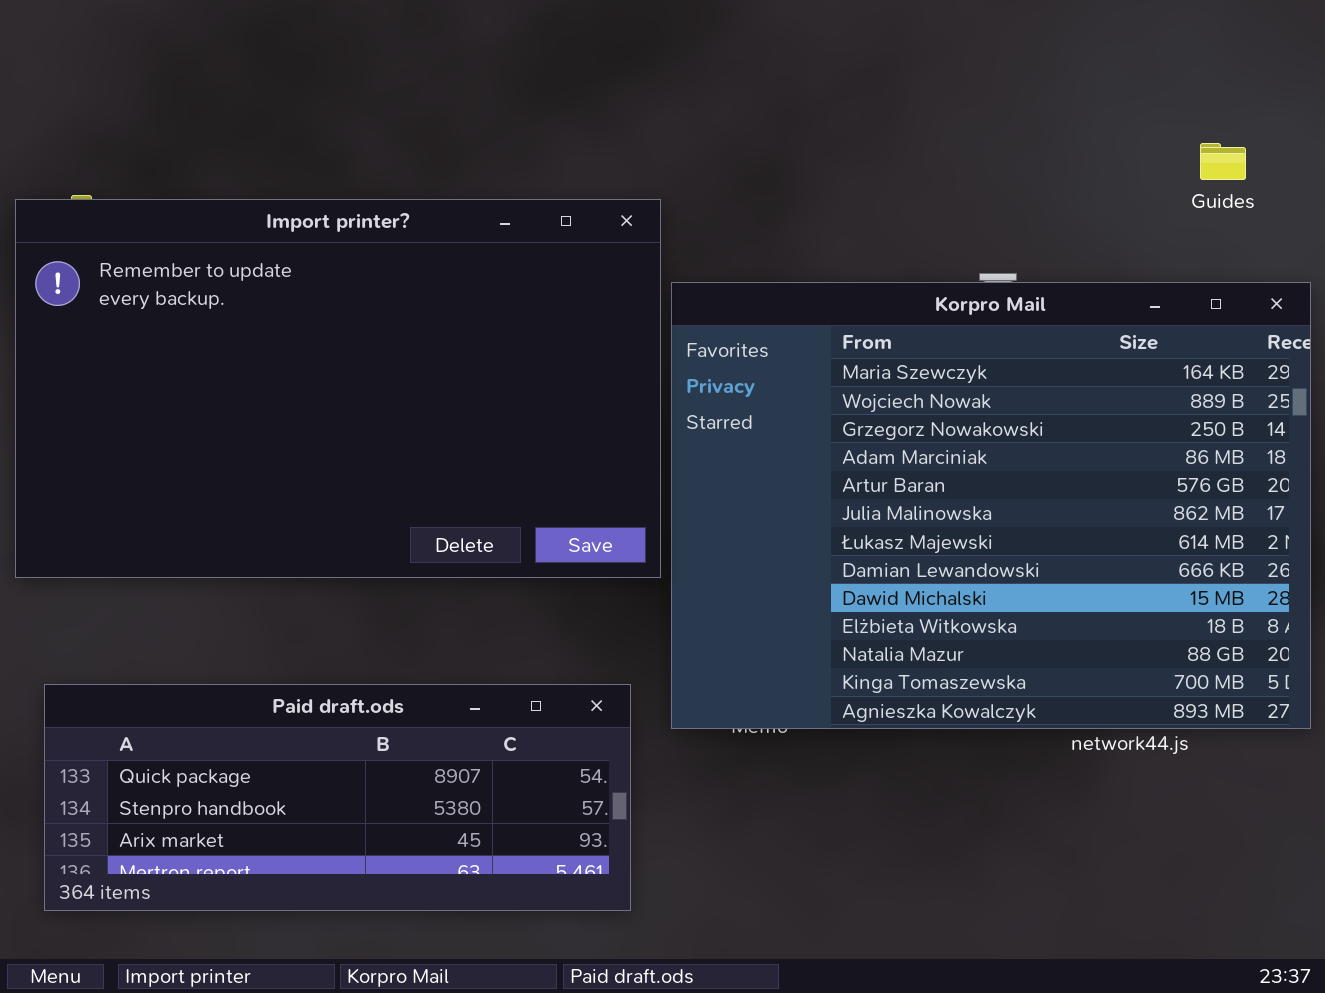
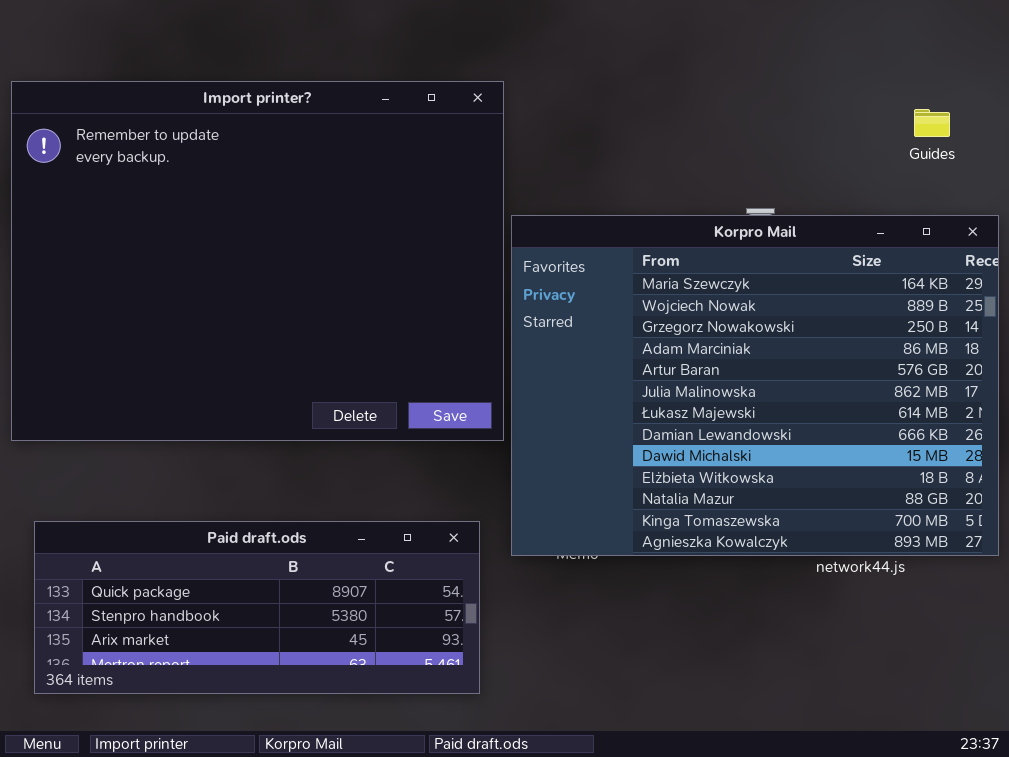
Import printer?: [15,199,661,578] -> [11,81,504,441], resized

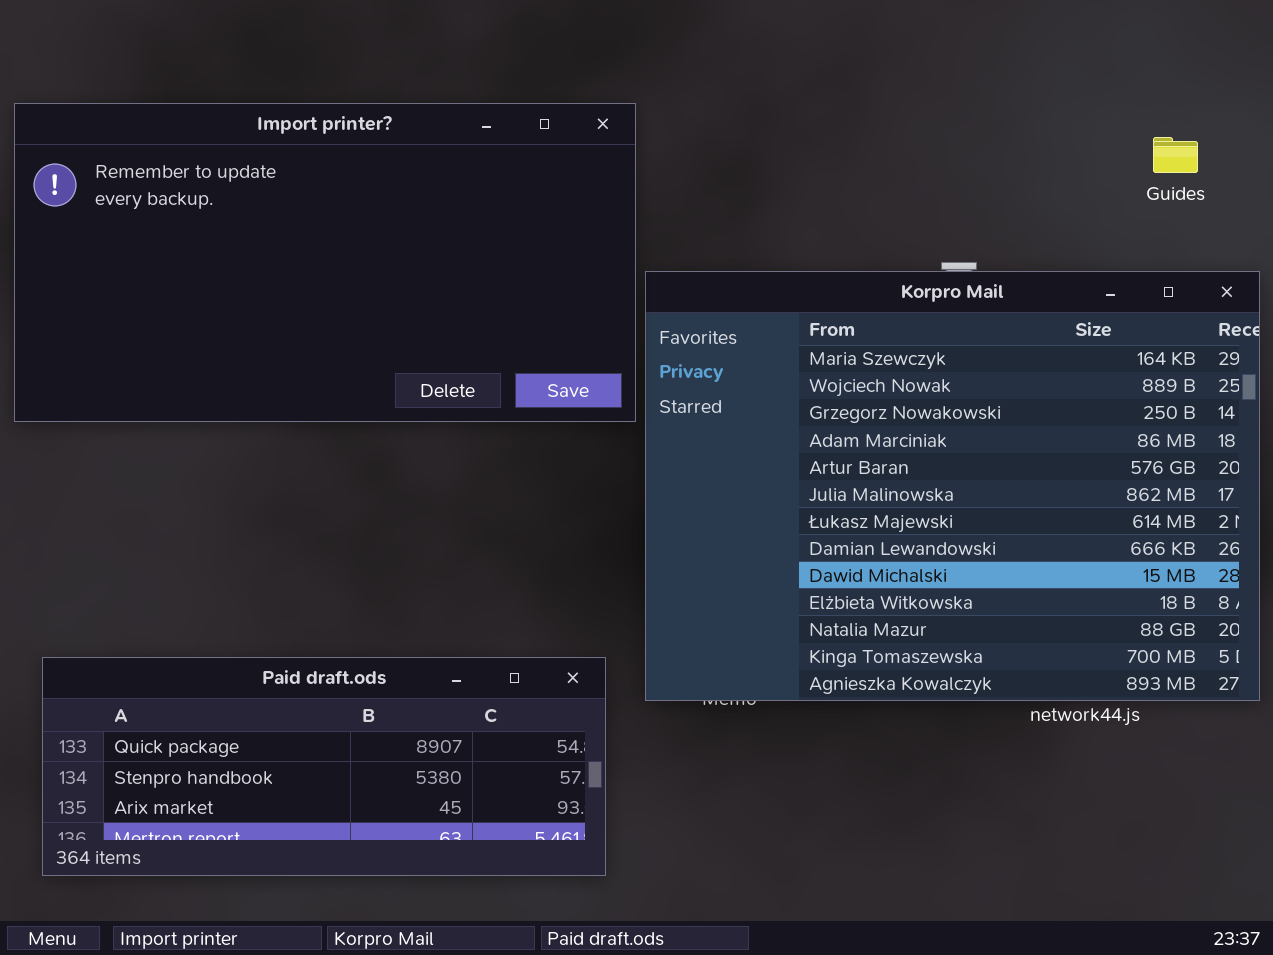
Import printer?: [11,81,504,441] -> [14,103,636,422], resized

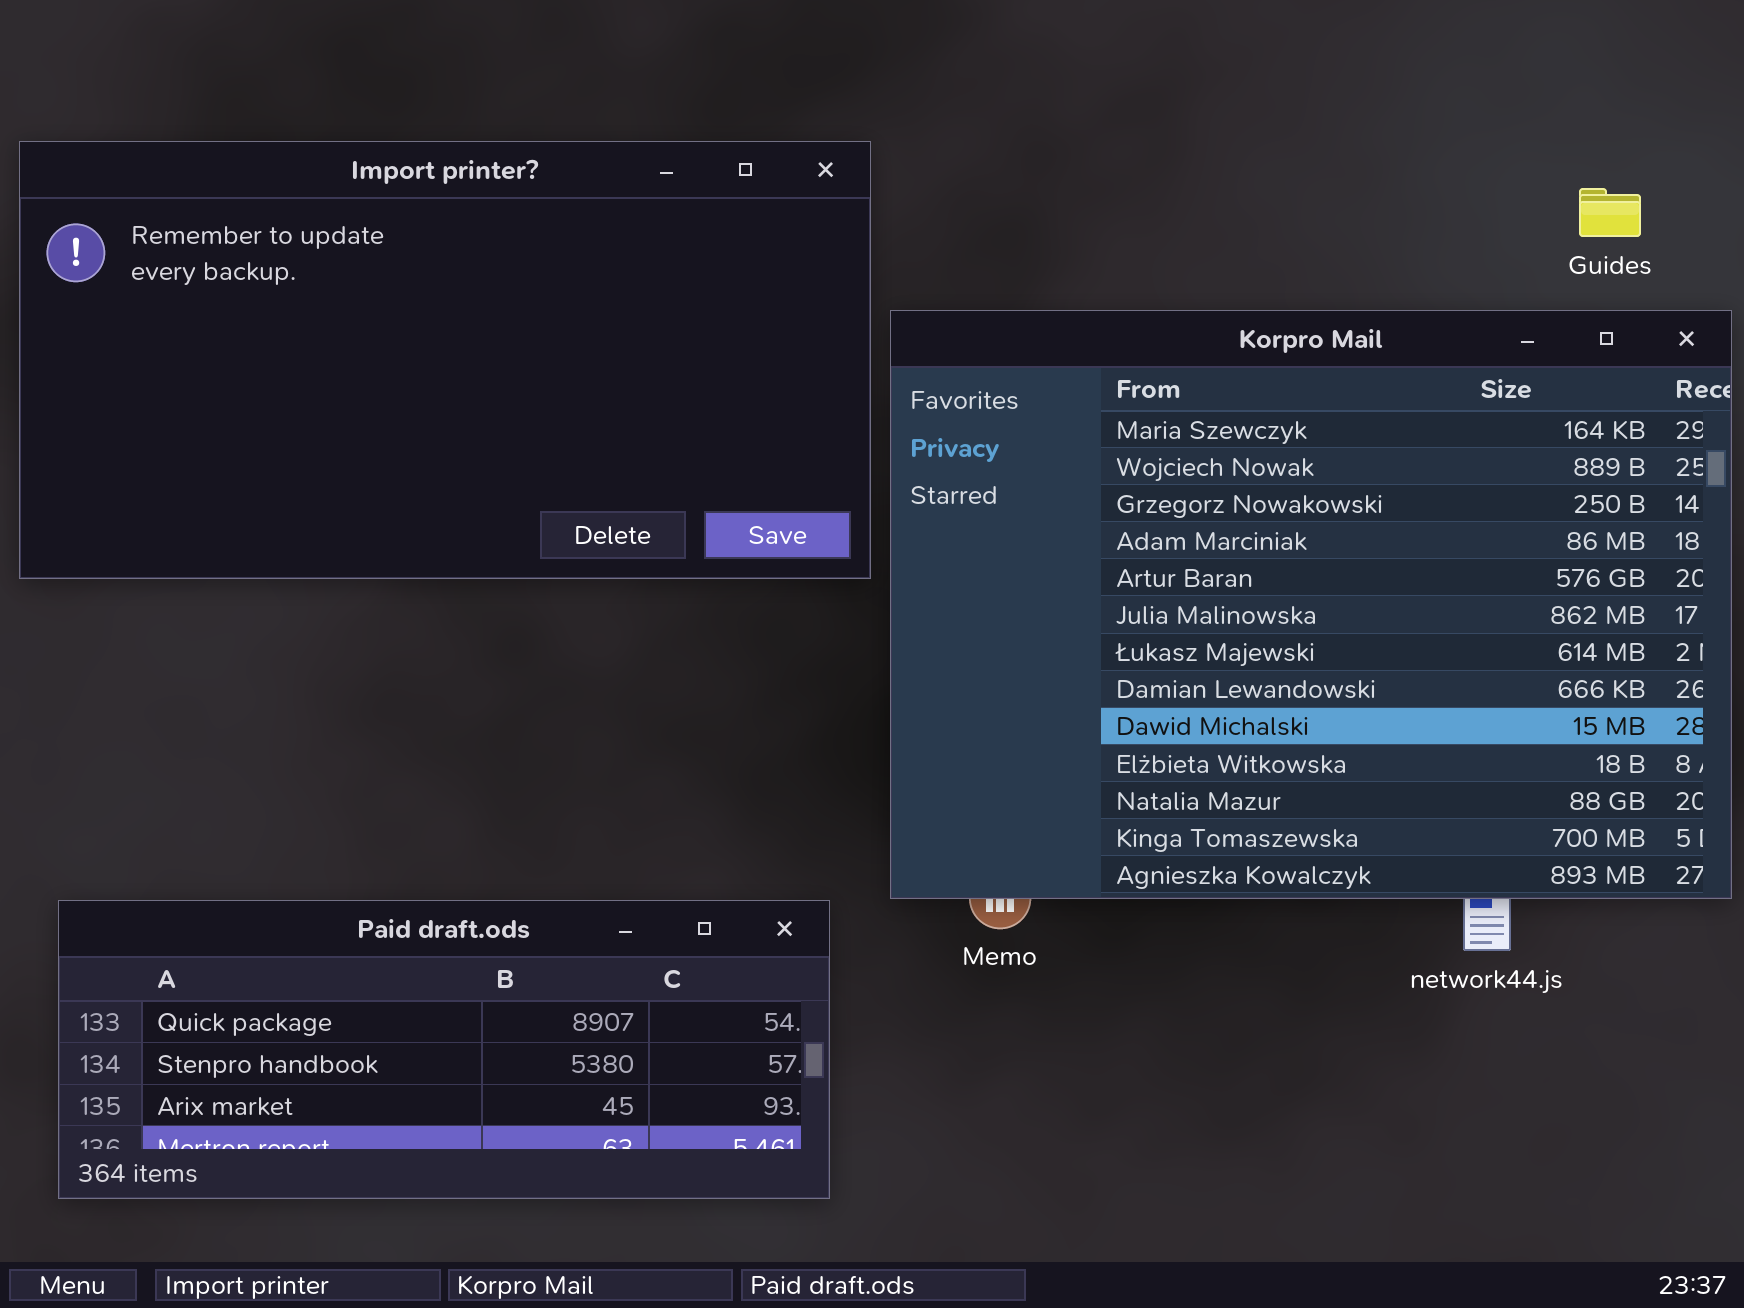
Korpro Mail: [645,271,1260,701] -> [890,310,1732,899], moved

